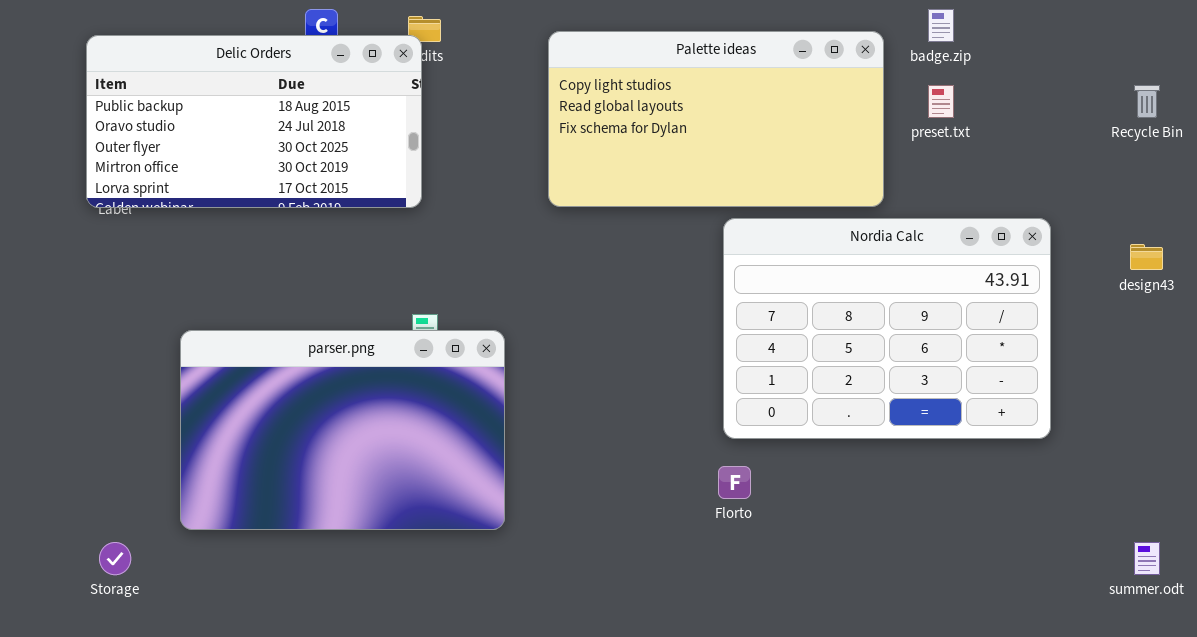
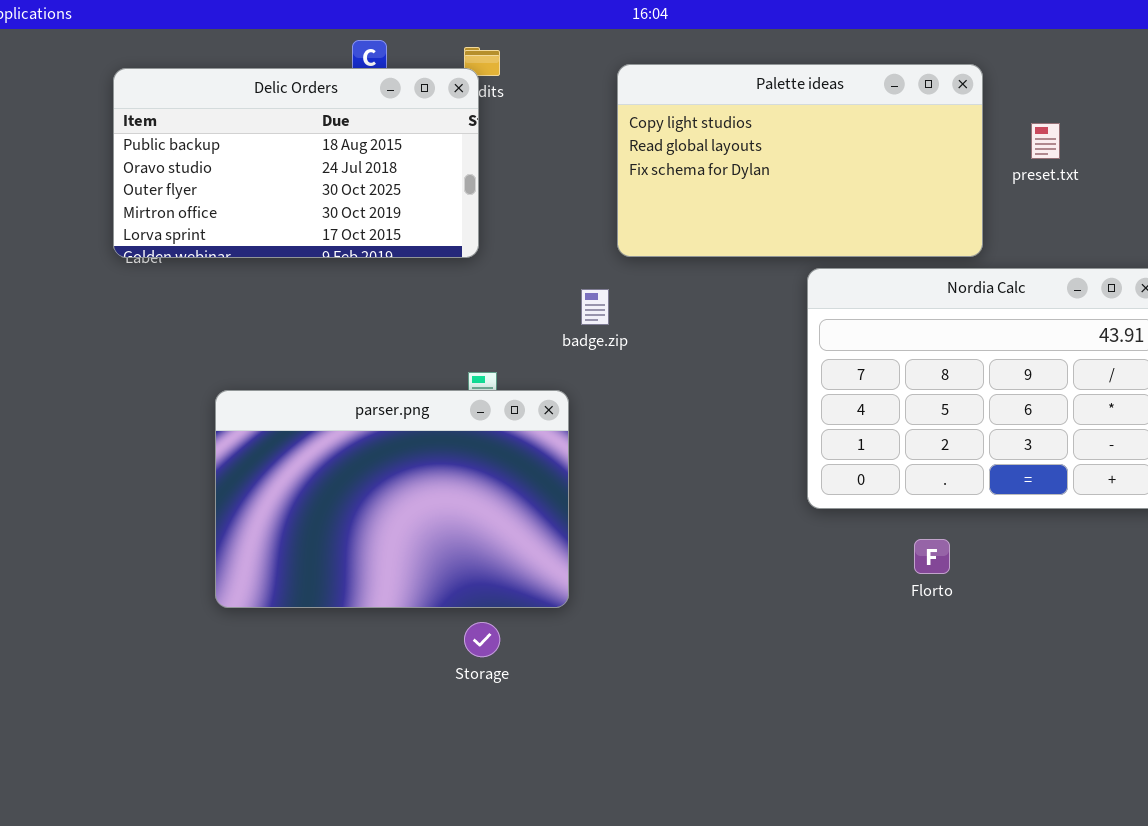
badge.zip: [928,9,954,42] -> [581,289,609,325], moved
Florto: [718,466,751,499] -> [914,539,950,574], moved
Storage: [99,542,131,575] -> [464,622,500,657], moved

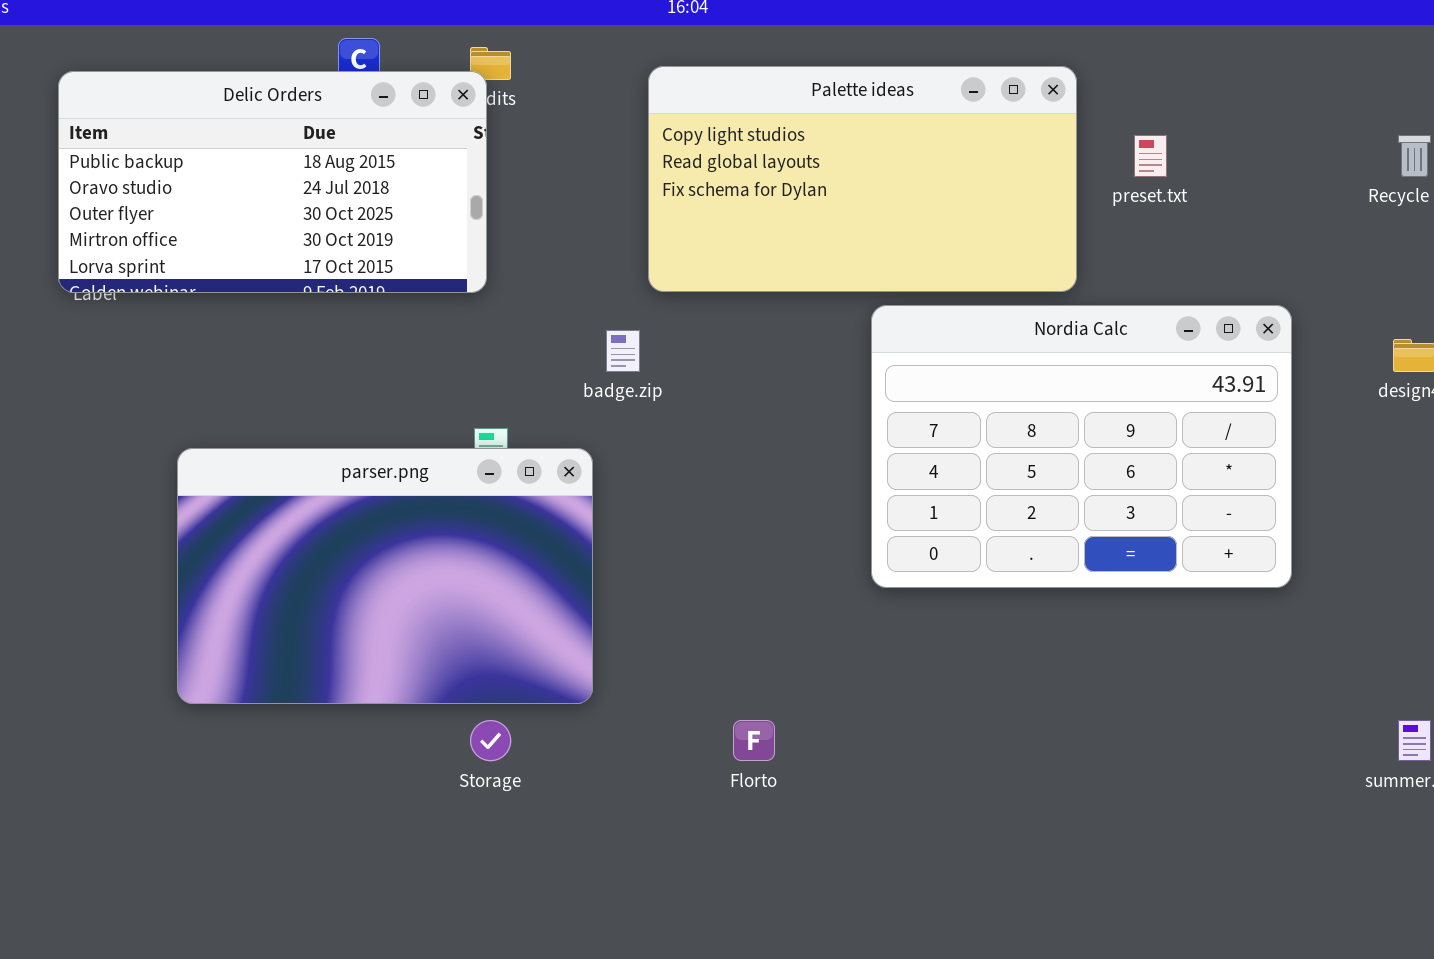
Florto: [914,539,950,574] -> [733,720,775,761], moved

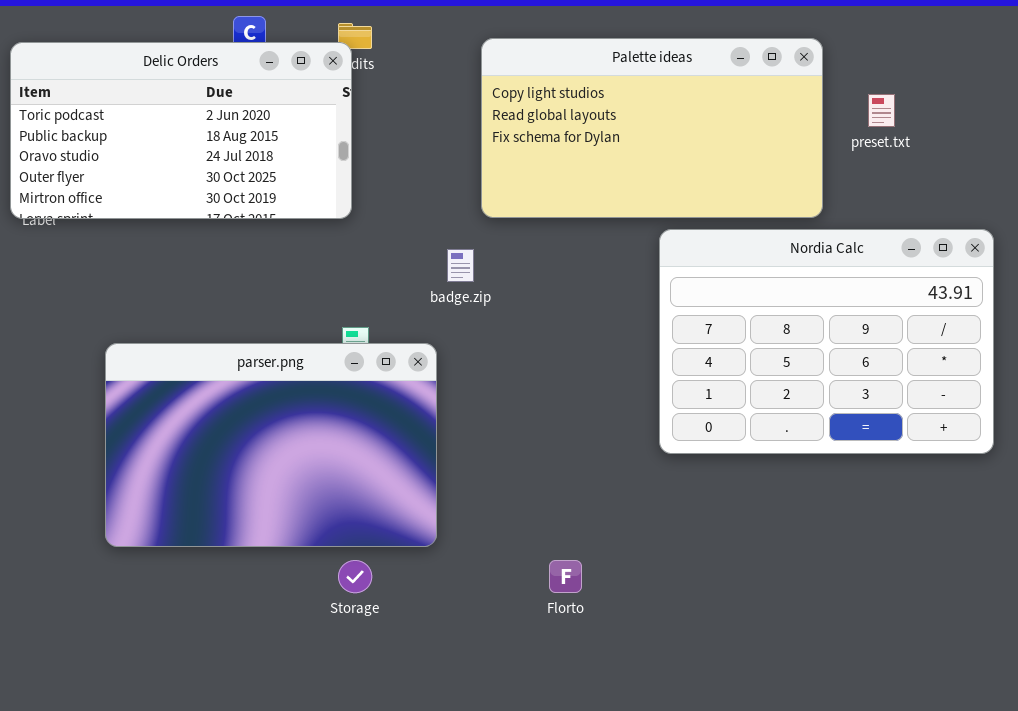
Delic Orders: [58,71,487,293] -> [10,42,352,219], scrolled up 1 row

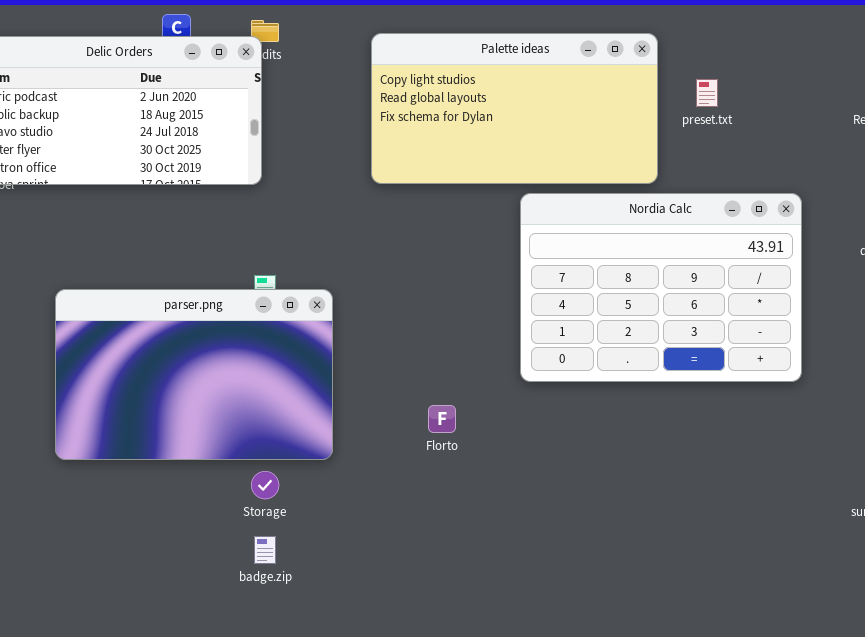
badge.zip: [447,249,474,282] -> [254,536,276,564], moved
Florto: [549,560,582,593] -> [428,405,456,433], moved

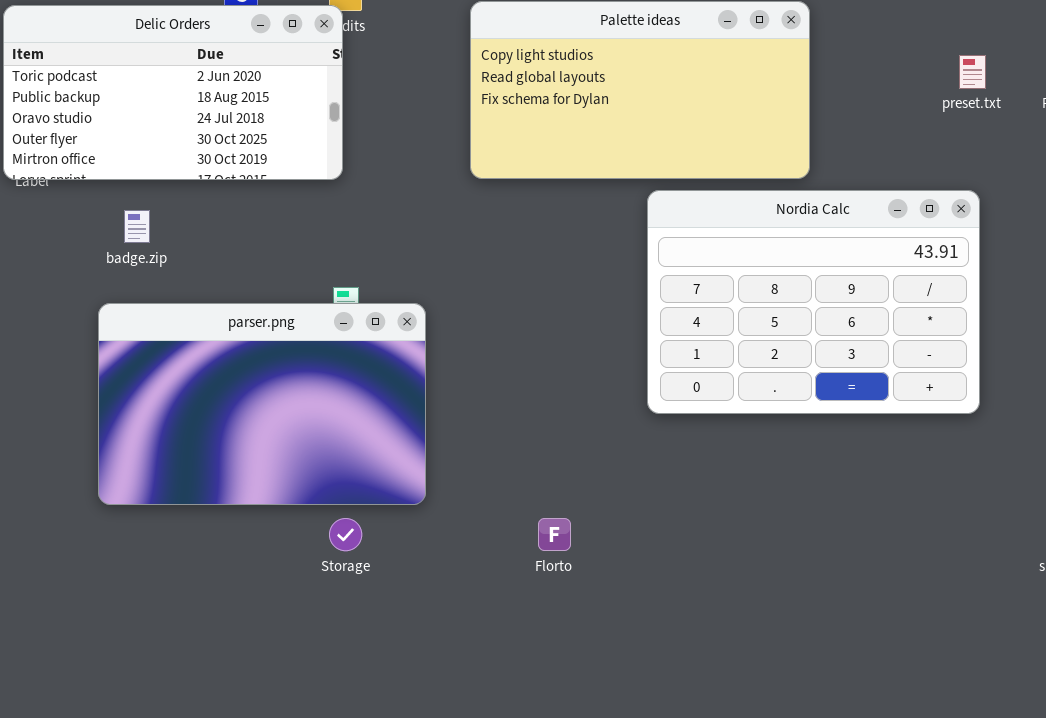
preset.txt: [696,79,718,107] -> [959,55,986,89], moved
Florto: [428,405,456,433] -> [538,518,571,551], moved
badge.zip: [254,536,276,564] -> [124,210,150,243], moved

